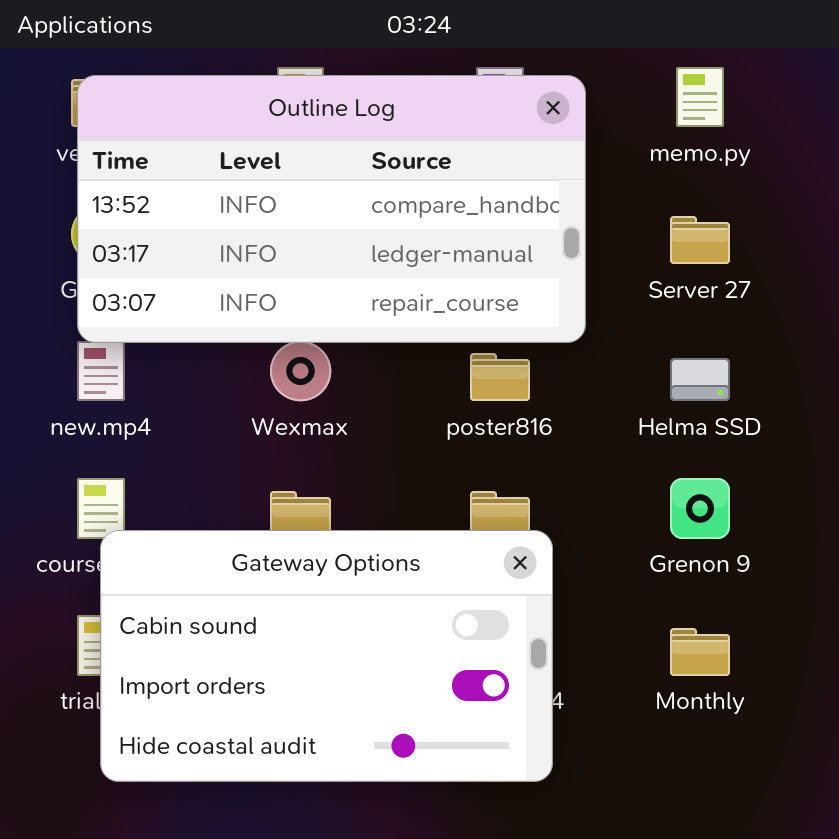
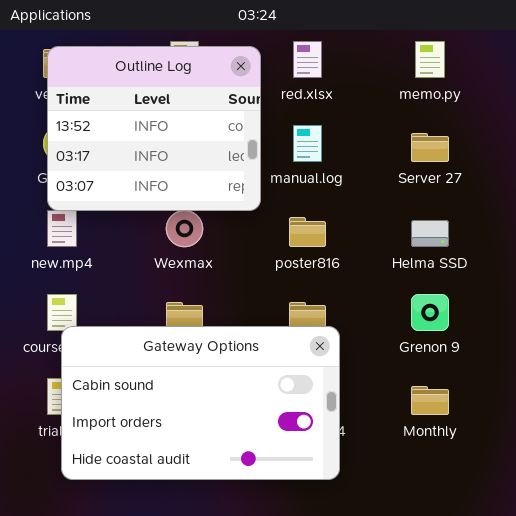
Outline Log: [77,75,586,343] -> [47,46,261,211], resized

